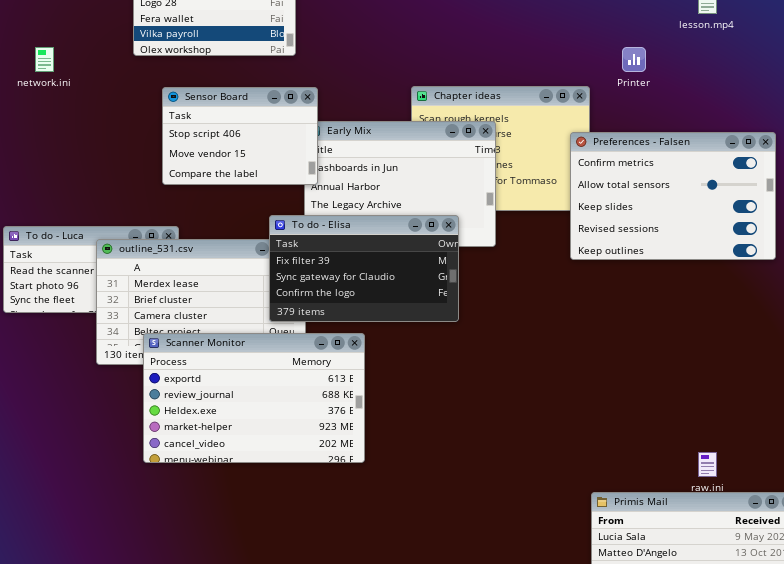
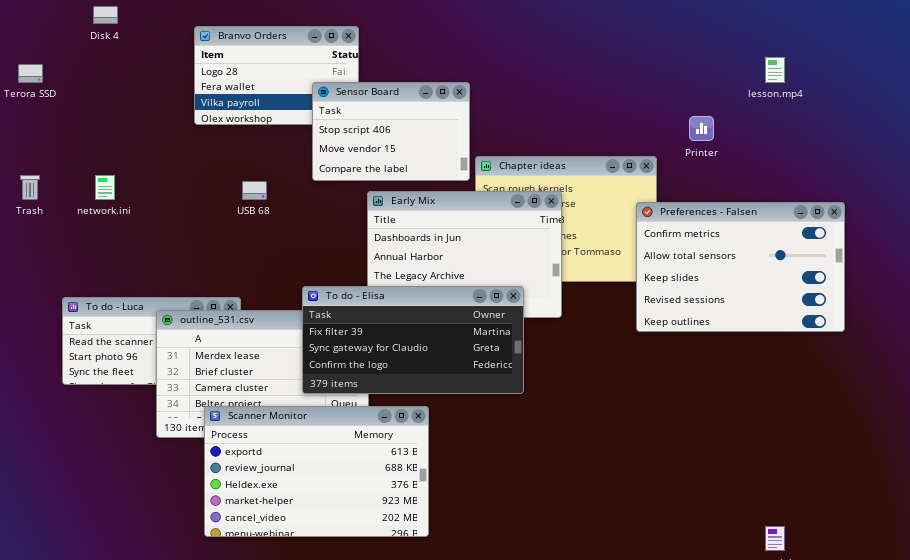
network.ini: [35,47,54,72] -> [95,175,115,200], moved
Sensor Board: [162,87,318,185] -> [312,82,470,181], moved
To do - Elisa: [269,215,459,322] -> [302,286,524,394], resized

